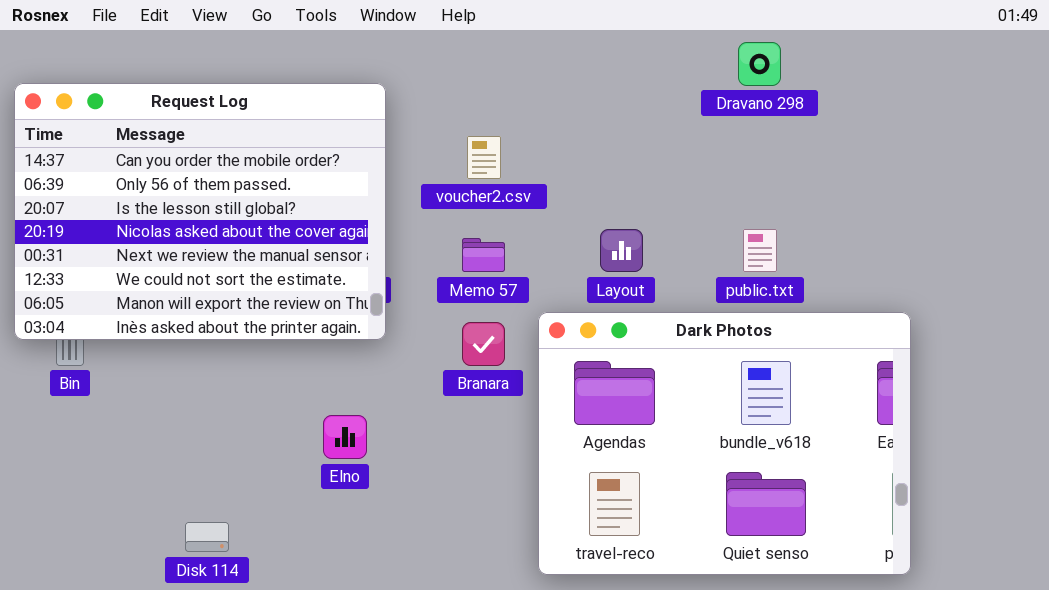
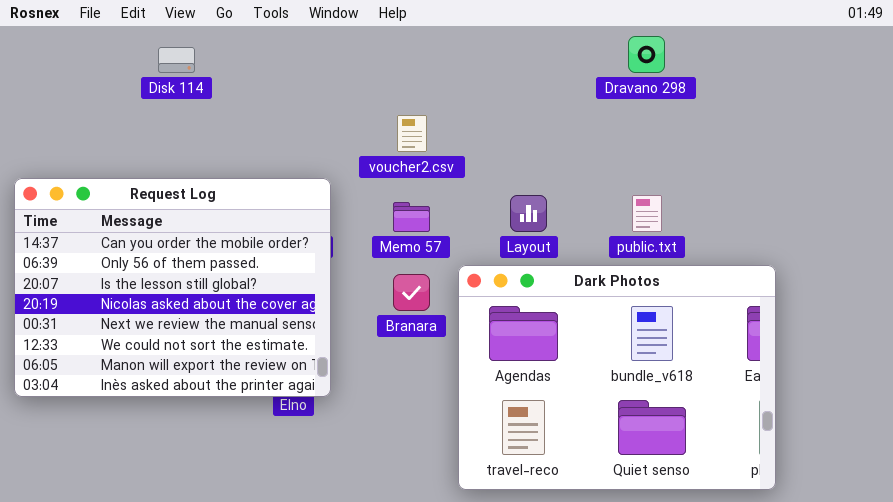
Request Log: [14,83,386,340] -> [14,178,331,397], moved
Disk 114: [185,522,229,552] -> [158,47,195,73], moved

